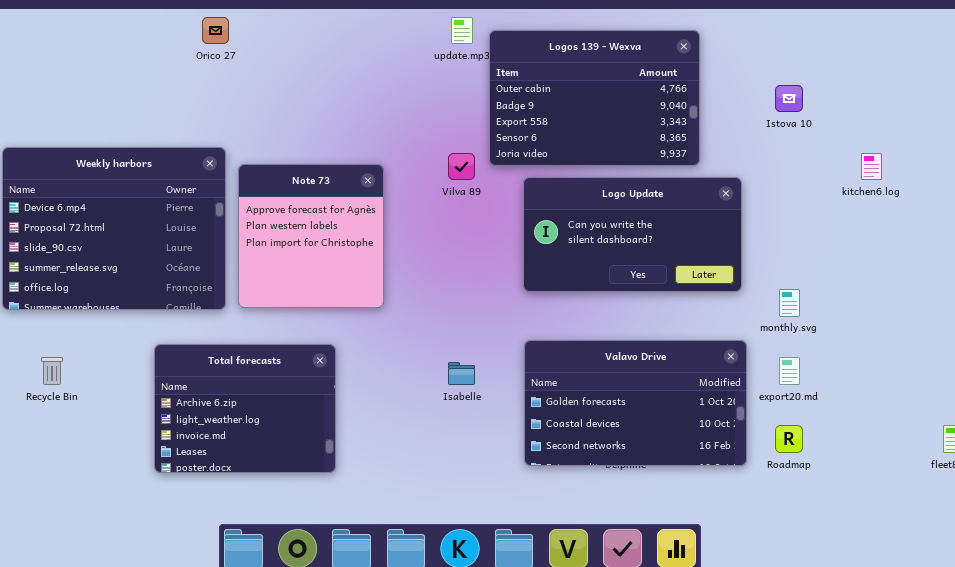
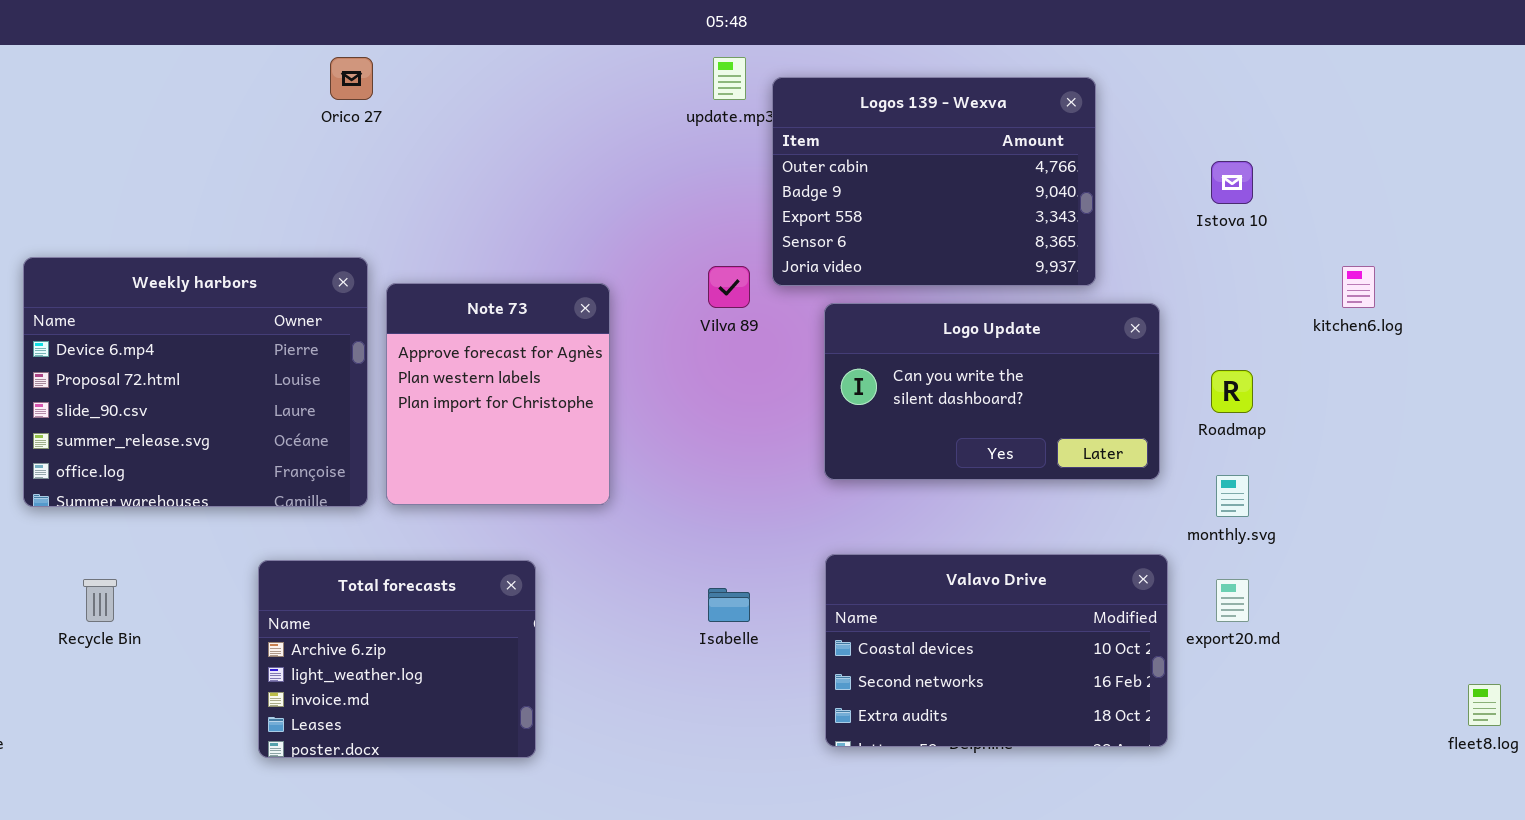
Valavo Drive: [524,340,747,466] -> [825,554,1168,747], scrolled down 1 row
Roadmap: [775,425,803,453] -> [1211,370,1253,413], moved

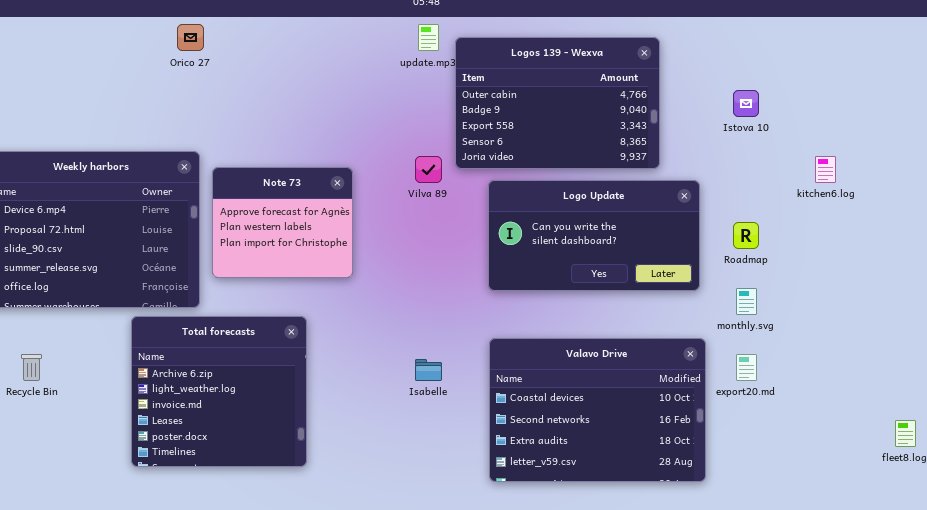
Note 73: [386,283,610,505] -> [212,167,353,278], resized
Valavo Drive: [825,554,1168,747] -> [489,338,706,482], resized
Total forecasts: [258,560,536,758] -> [131,316,307,467], resized

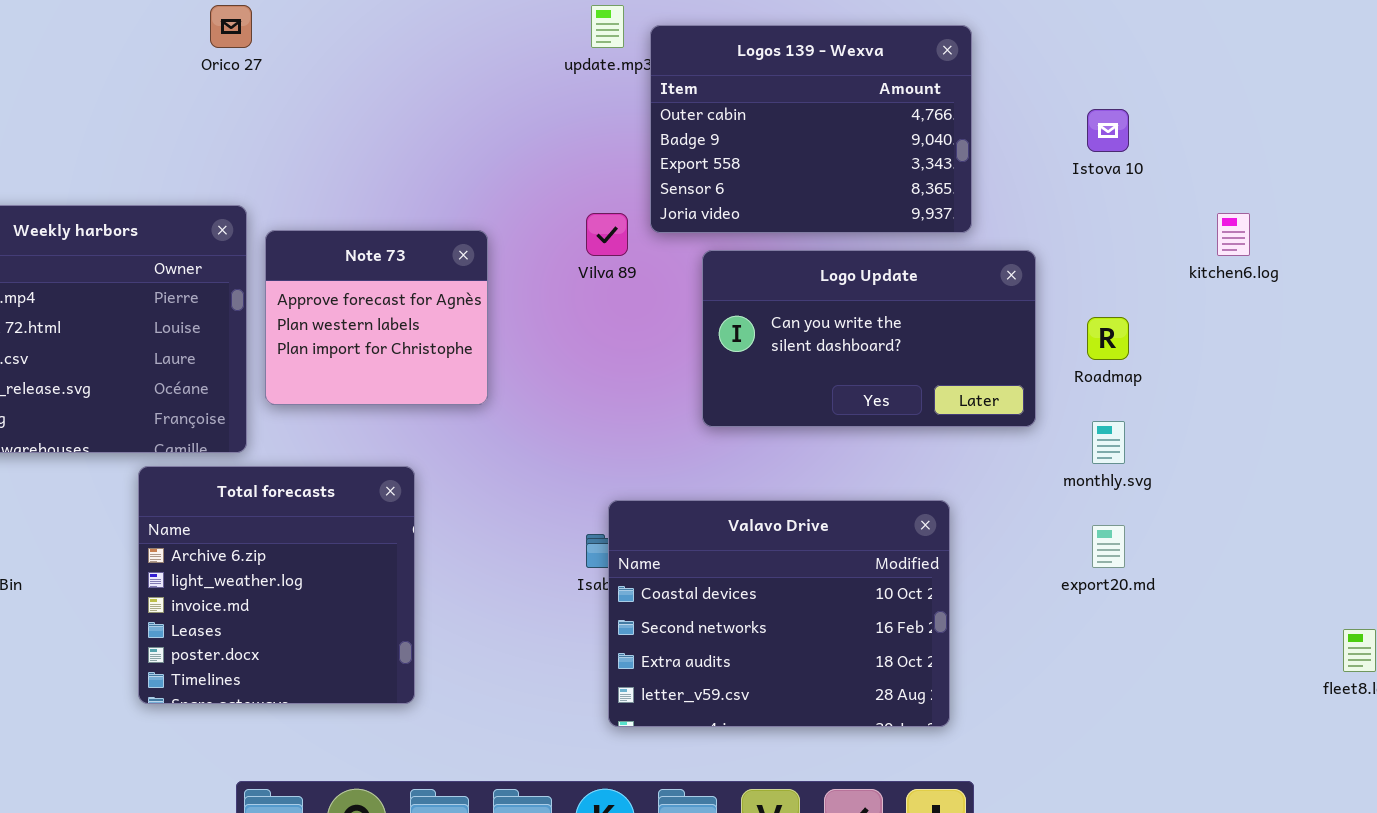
Valavo Drive: [489,338,706,482] -> [608,500,950,727], moved

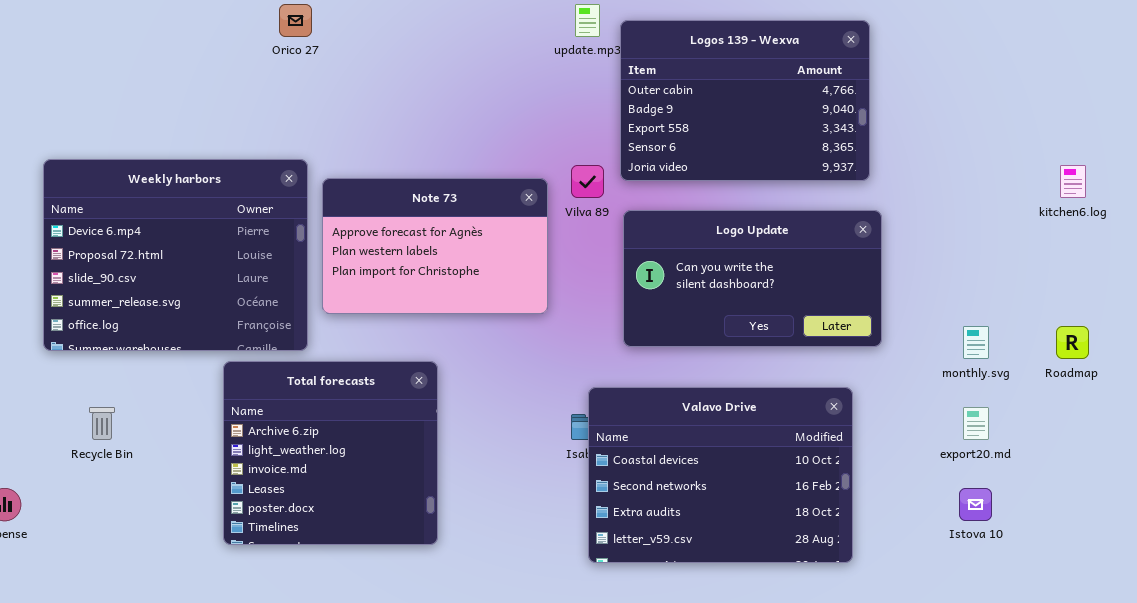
Istova 10: [1087,109,1129,152] -> [959,488,992,521], moved
Note 73: [265,230,488,405] -> [322,178,548,314], resized
Logo Update: [702,250,1036,427] -> [623,210,882,347], moved
Roadmap: [1087,317,1129,360] -> [1056,326,1089,359], moved

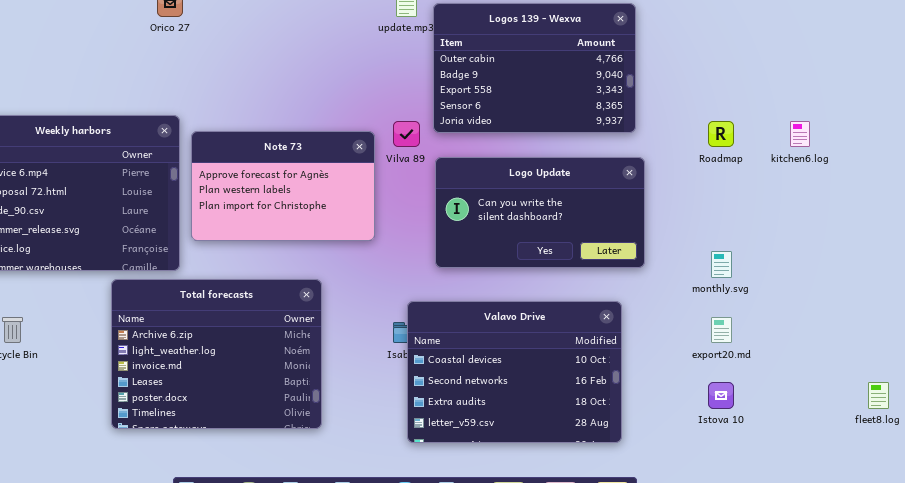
Roadmap: [1056,326,1089,359] -> [708,121,734,147], moved
Total forecasts: [223,361,438,545] -> [111,279,322,429], resized

